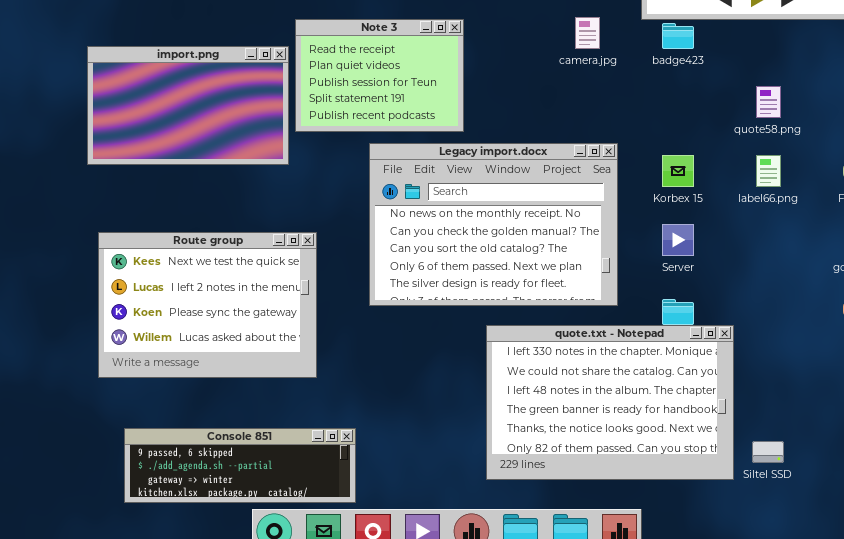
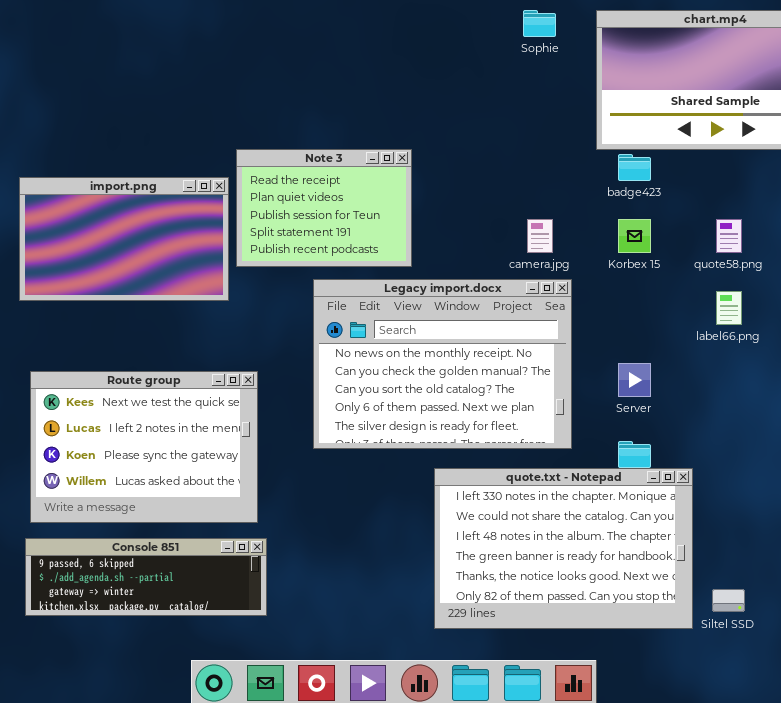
camera.jpg: [575,17,600,49] -> [527,219,553,253], moved
Korbex 15: [662,155,694,187] -> [618,219,651,253], moved
Console 851: [124,428,356,503] -> [25,538,267,616], moved

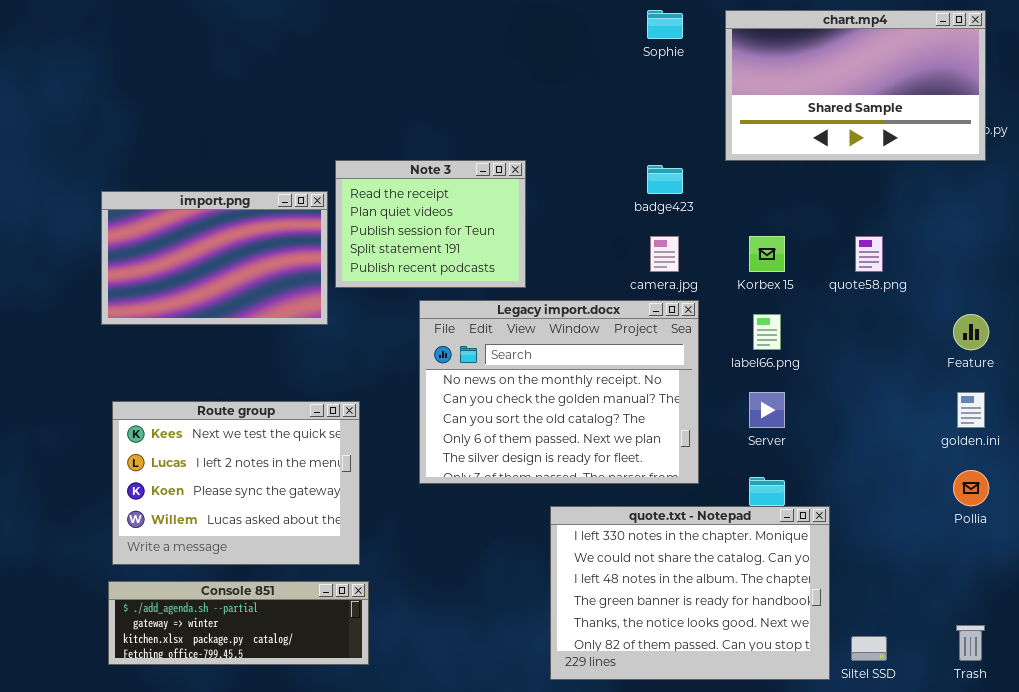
badge423: [618,154,651,181] -> [647,165,683,194], moved
label66.png: [716,291,742,325] -> [753,314,781,350], moved
Console 851: [25,538,267,616] -> [108,581,369,665], scrolled down 1 row

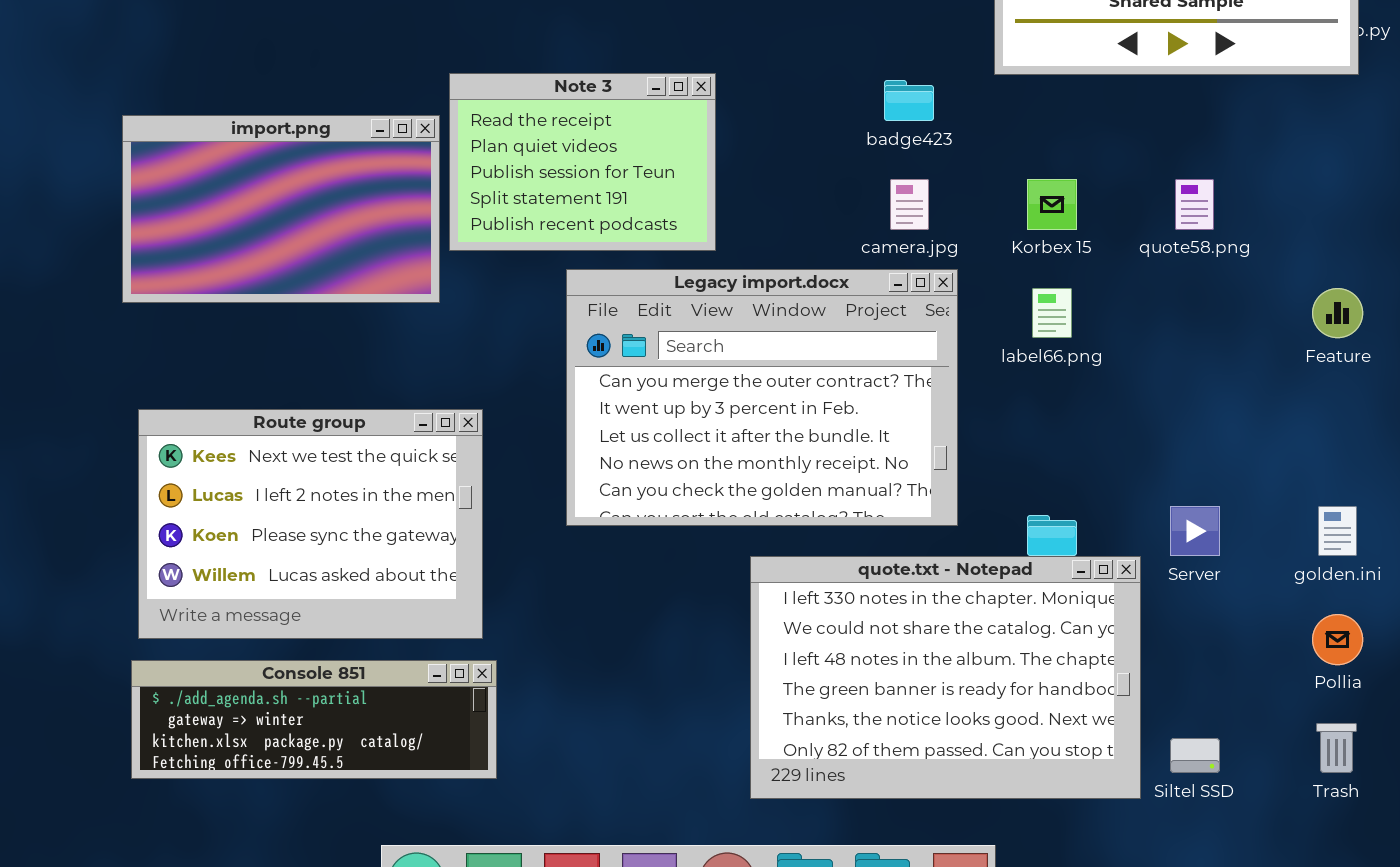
Legacy import.docx: [419,300,699,484] -> [566,269,958,526], scrolled up 3 rows
Server: [749,392,785,428] -> [1170,506,1220,556], moved
golden.ini: [957,392,985,428] -> [1318,506,1357,556], moved
Pollia: [953,470,989,506] -> [1312,614,1363,665], moved

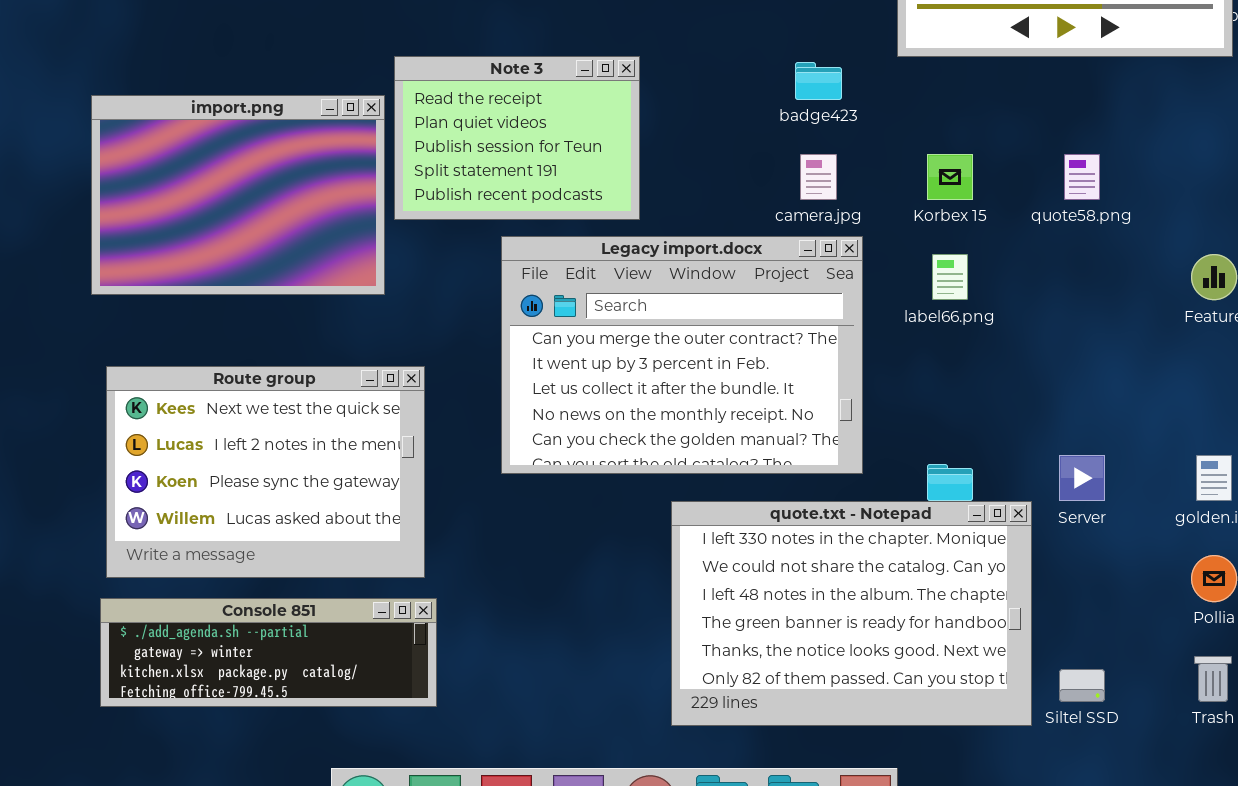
import.png: [122,115,440,303] -> [91,95,385,295], resized

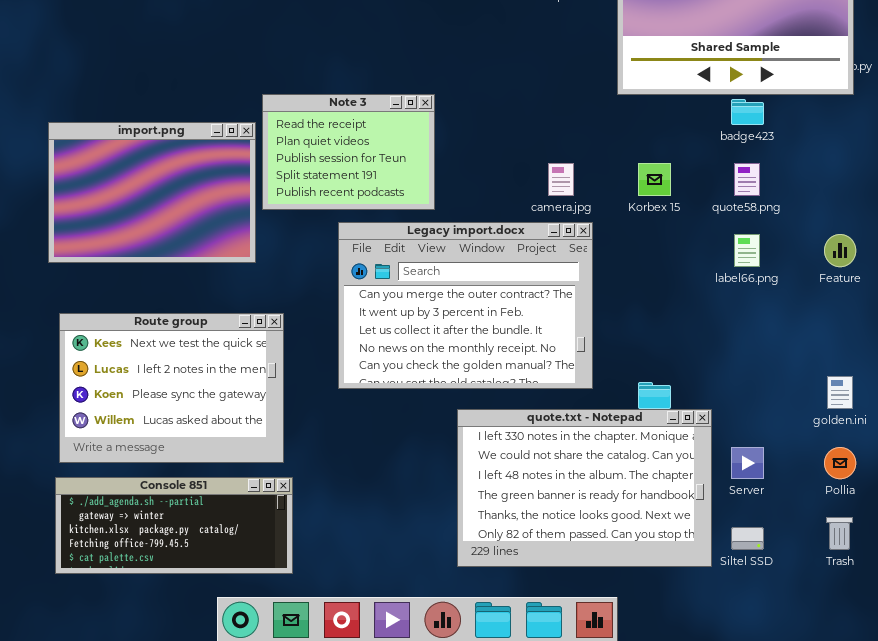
badge423: [795,62,842,100] -> [731,99,764,125], moved
label66.png: [932,254,968,300] -> [734,234,760,267], moved
Server: [1059,455,1105,501] -> [731,447,764,479], moved
Console 851: [100,598,437,707] -> [55,477,293,574], resized

